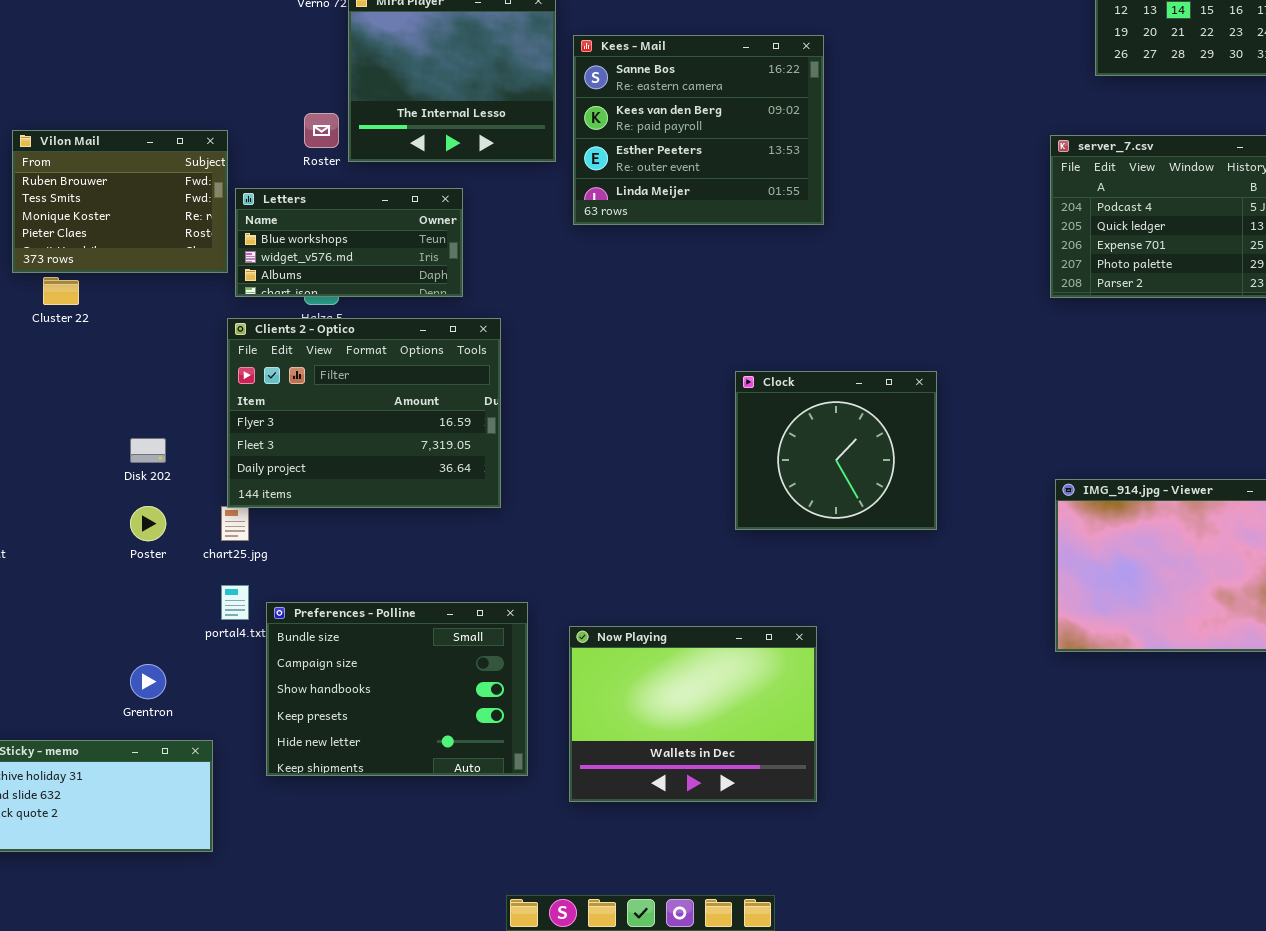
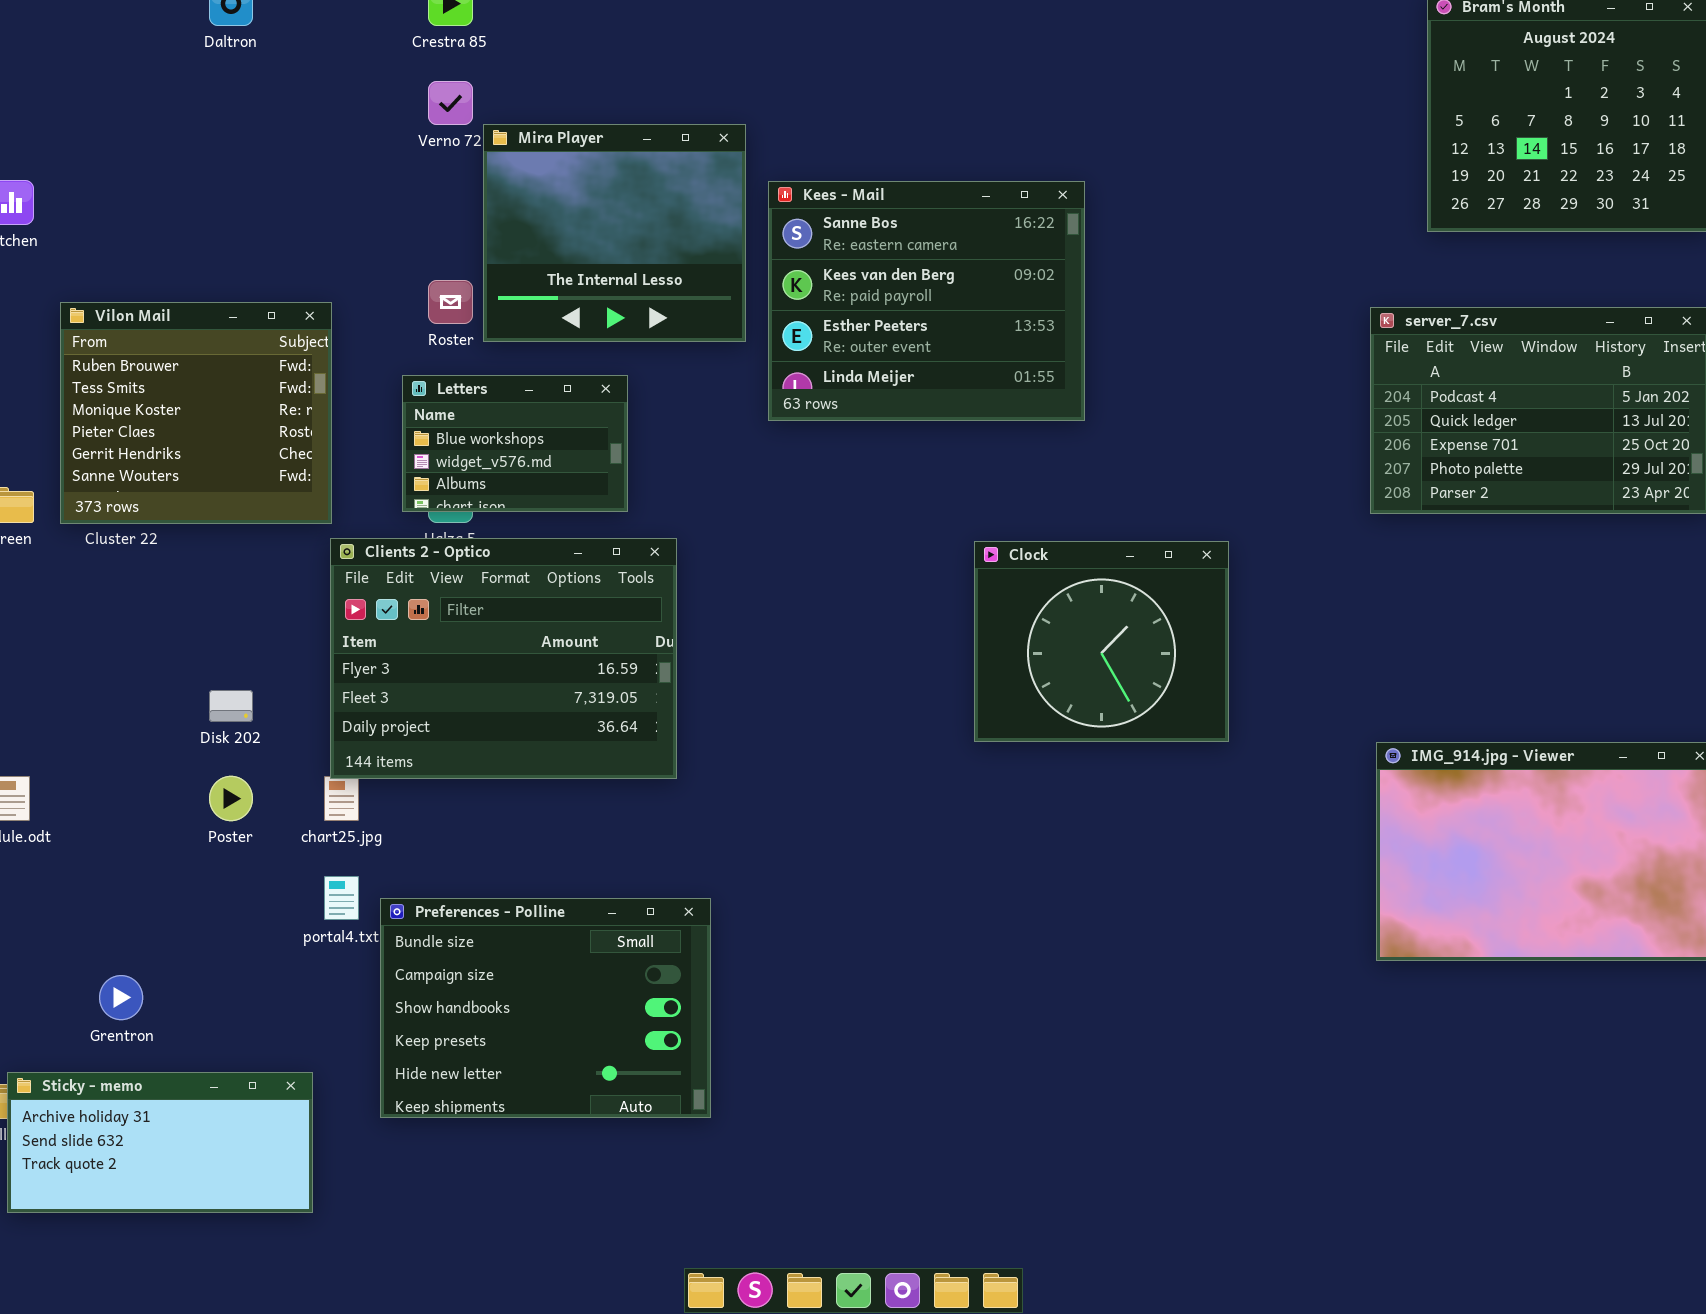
Vilon Mail: [12,130,228,273] -> [60,302,332,524], resized
Letters: [235,188,463,297] -> [402,375,628,512], resized
Clock: [735,371,937,530] -> [974,541,1229,742], moved
Now Playing: [569,626,817,802] -> none, closed
Grentron: [130,664,166,699] -> [99,975,143,1020], moved

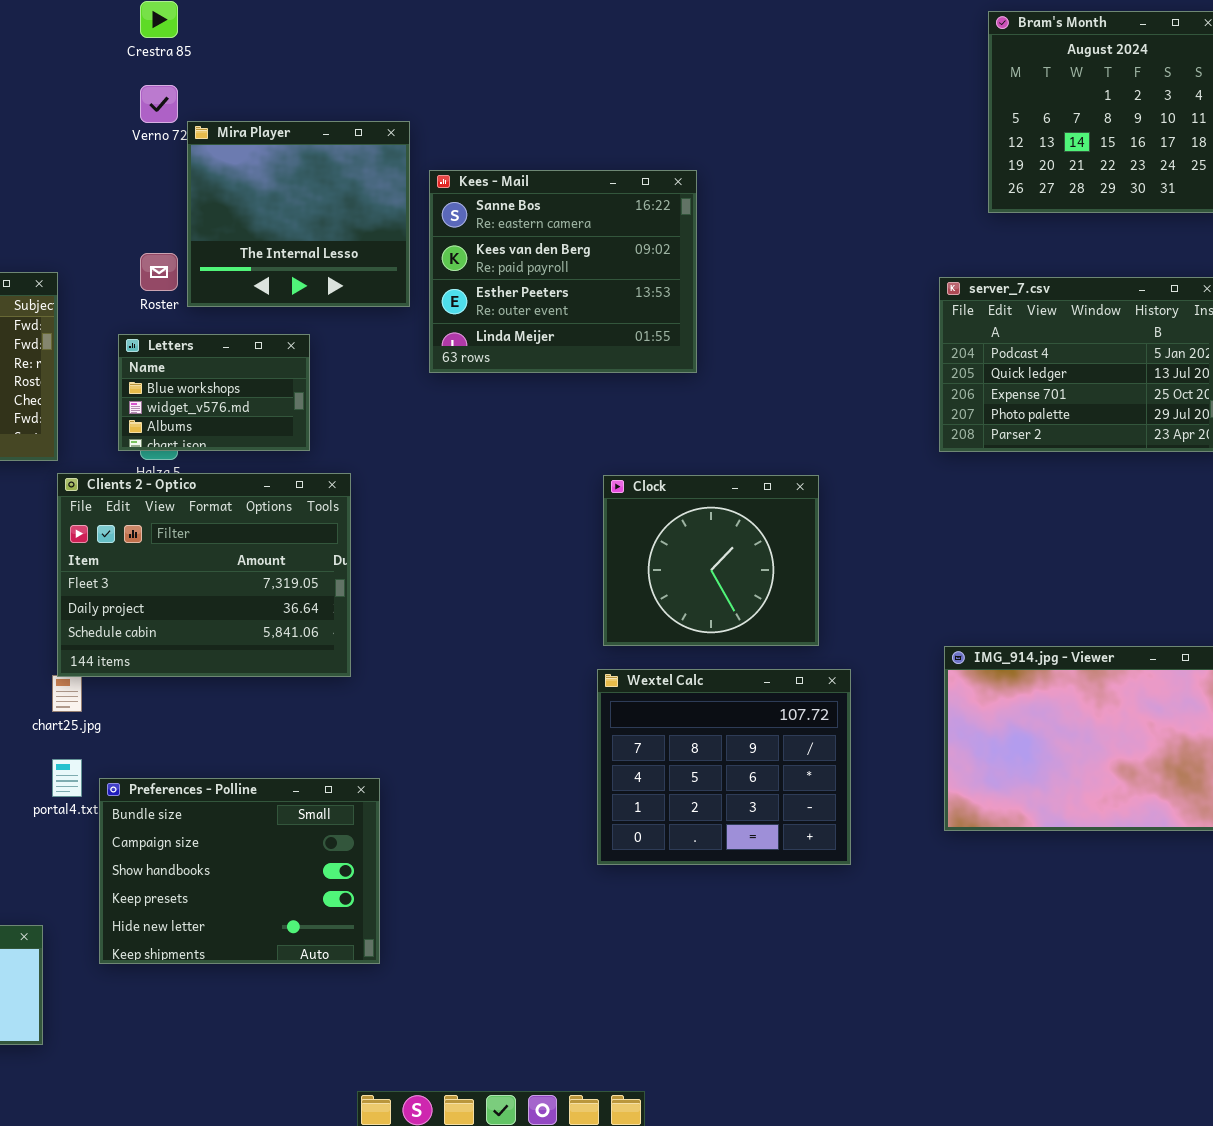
Clients 2 - Optico: [330,538,677,779] -> [57,473,351,677], scrolled down 1 row
Wextel Calc: none -> [597,669,851,865], opened

